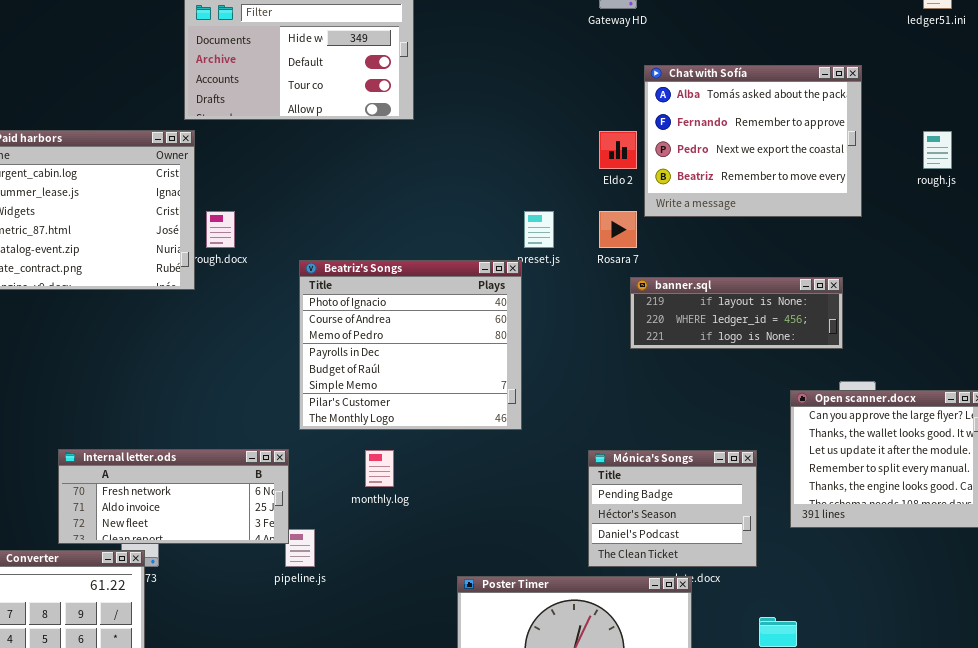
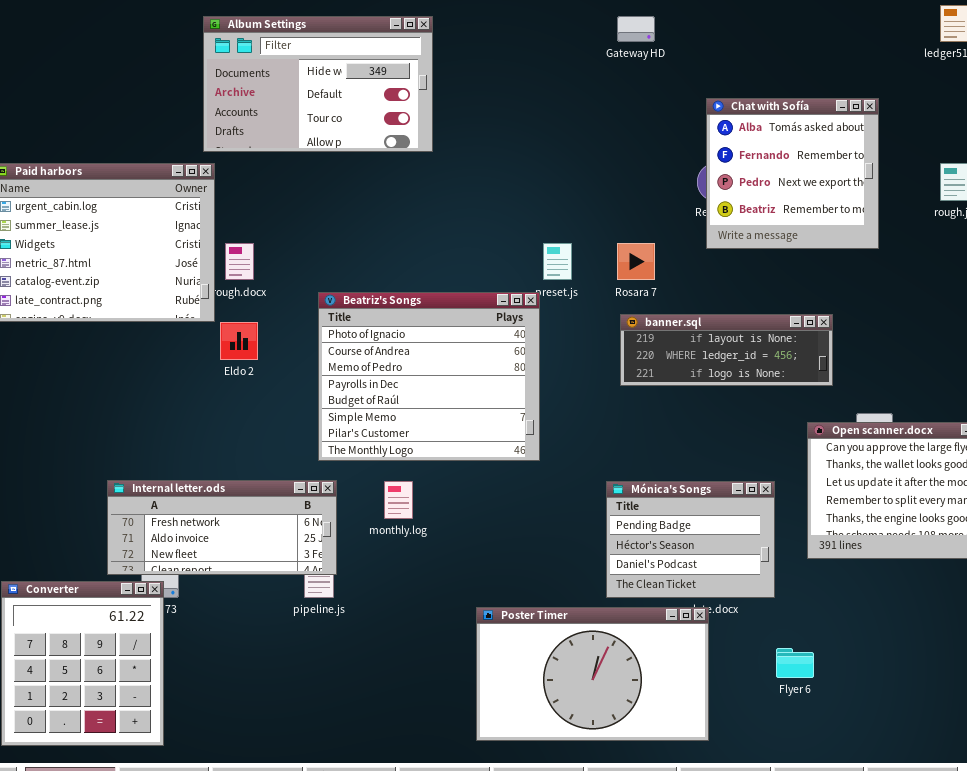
Chat with Sofía: [644,65,862,217] -> [706,98,879,249], resized
Eldo 2: [599,131,637,169] -> [220,322,258,360], moved
banner.sql: [630,277,843,349] -> [620,314,833,386], moved
Internal letter.ods: [58,449,289,544] -> [107,480,337,575], moved

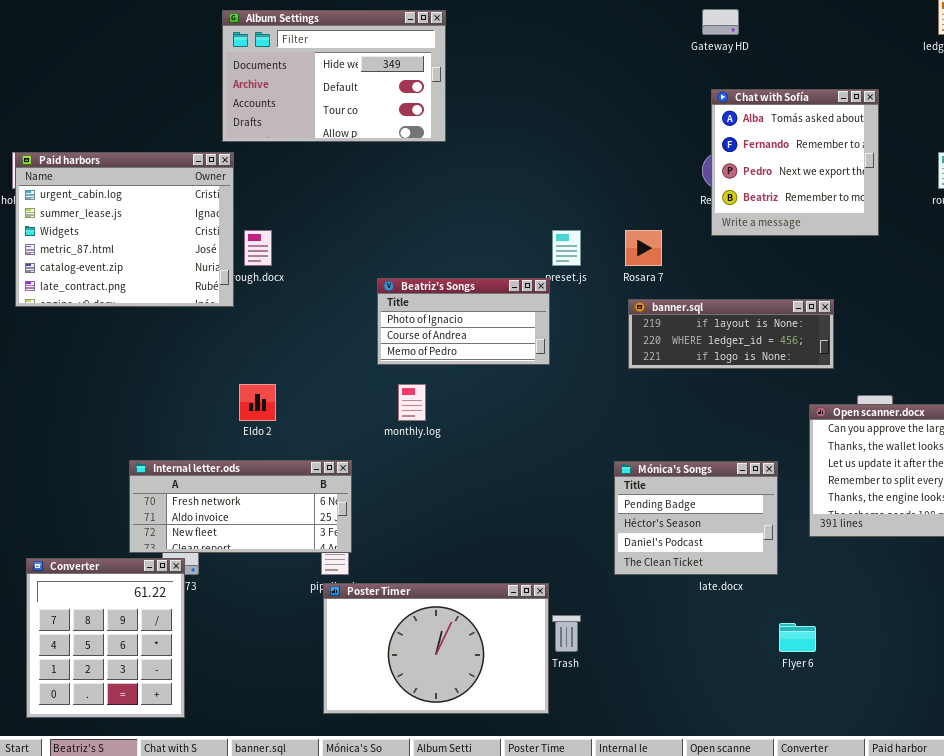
Gateway HD: [617,16,655,42] -> [702,9,739,35], moved
Beatriz's Songs: [318,292,540,461] -> [377,278,550,365], resized
Eldo 2: [220,322,258,360] -> [239,384,276,421], moved
monthly.log: [384,481,413,519] -> [398,384,426,421], moved
Poster Timer: [476,607,709,741] -> [323,583,549,714], moved

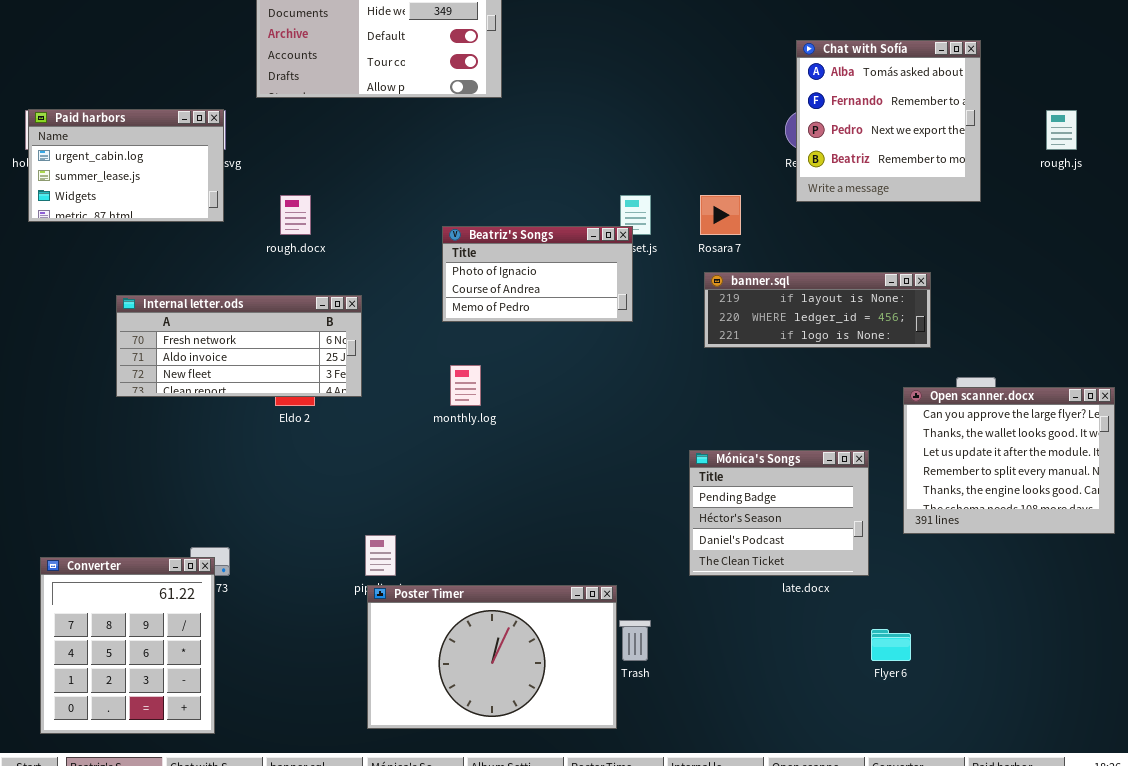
Paid harbors: [15,152,234,307] -> [28,109,224,222], resized
Beatriz's Songs: [377,278,550,365] -> [442,226,633,322], moved
Internal letter.ods: [129,460,352,553] -> [116,295,362,397], moved

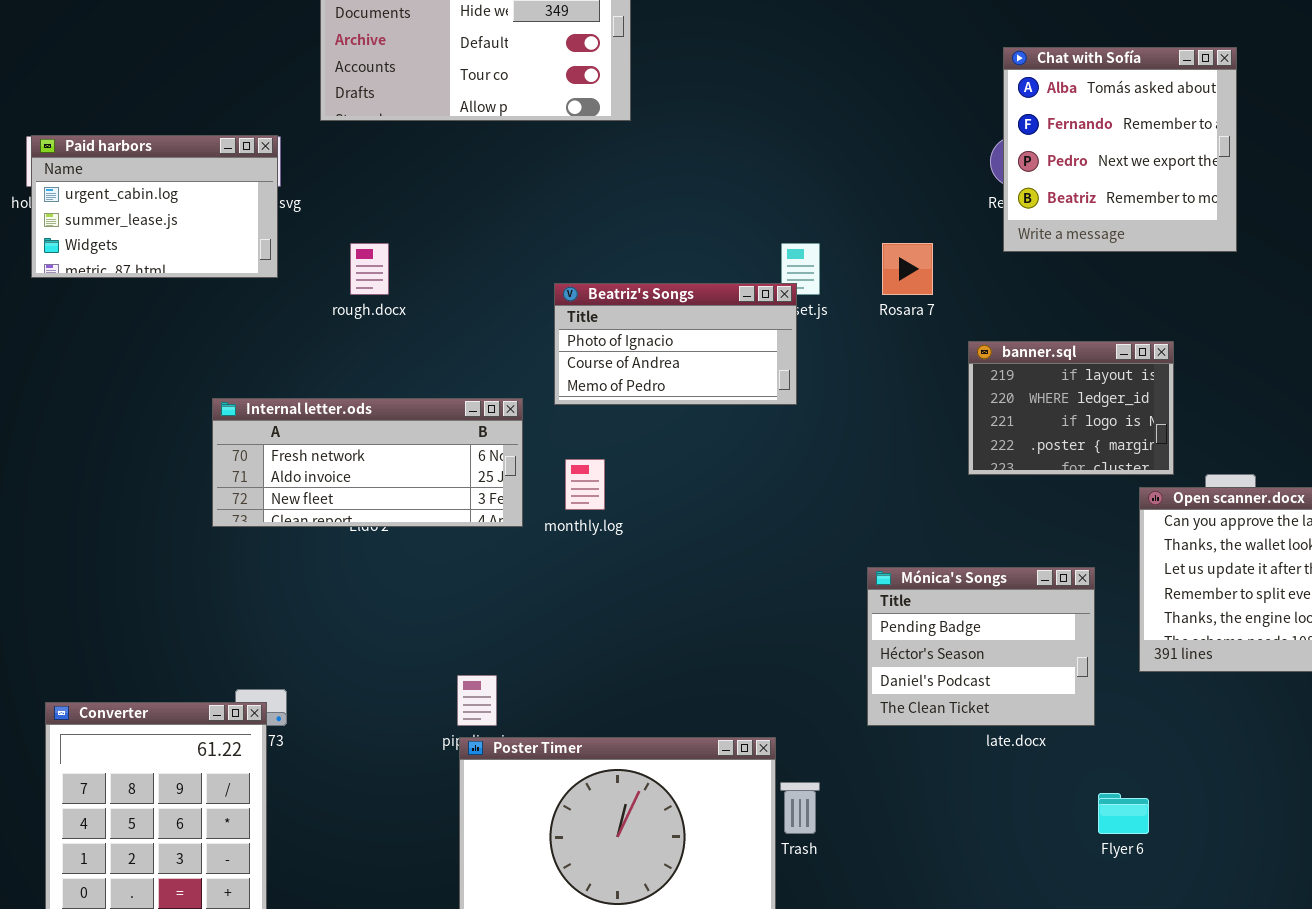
banner.sql: [704,272,931,348] -> [968,341,1174,475], resized
Internal letter.ods: [116,295,362,397] -> [212,398,523,527], moved

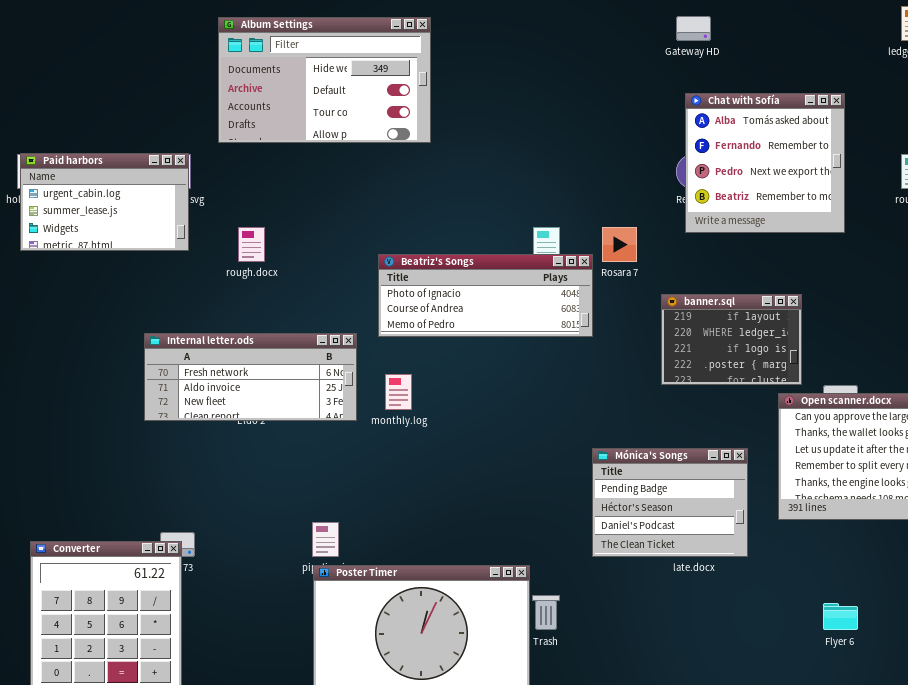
Beatriz's Songs: [554,283,797,405] -> [378,254,593,337], resized
Flyer 6: [1098,793,1149,834] -> [823,603,858,630], moved

